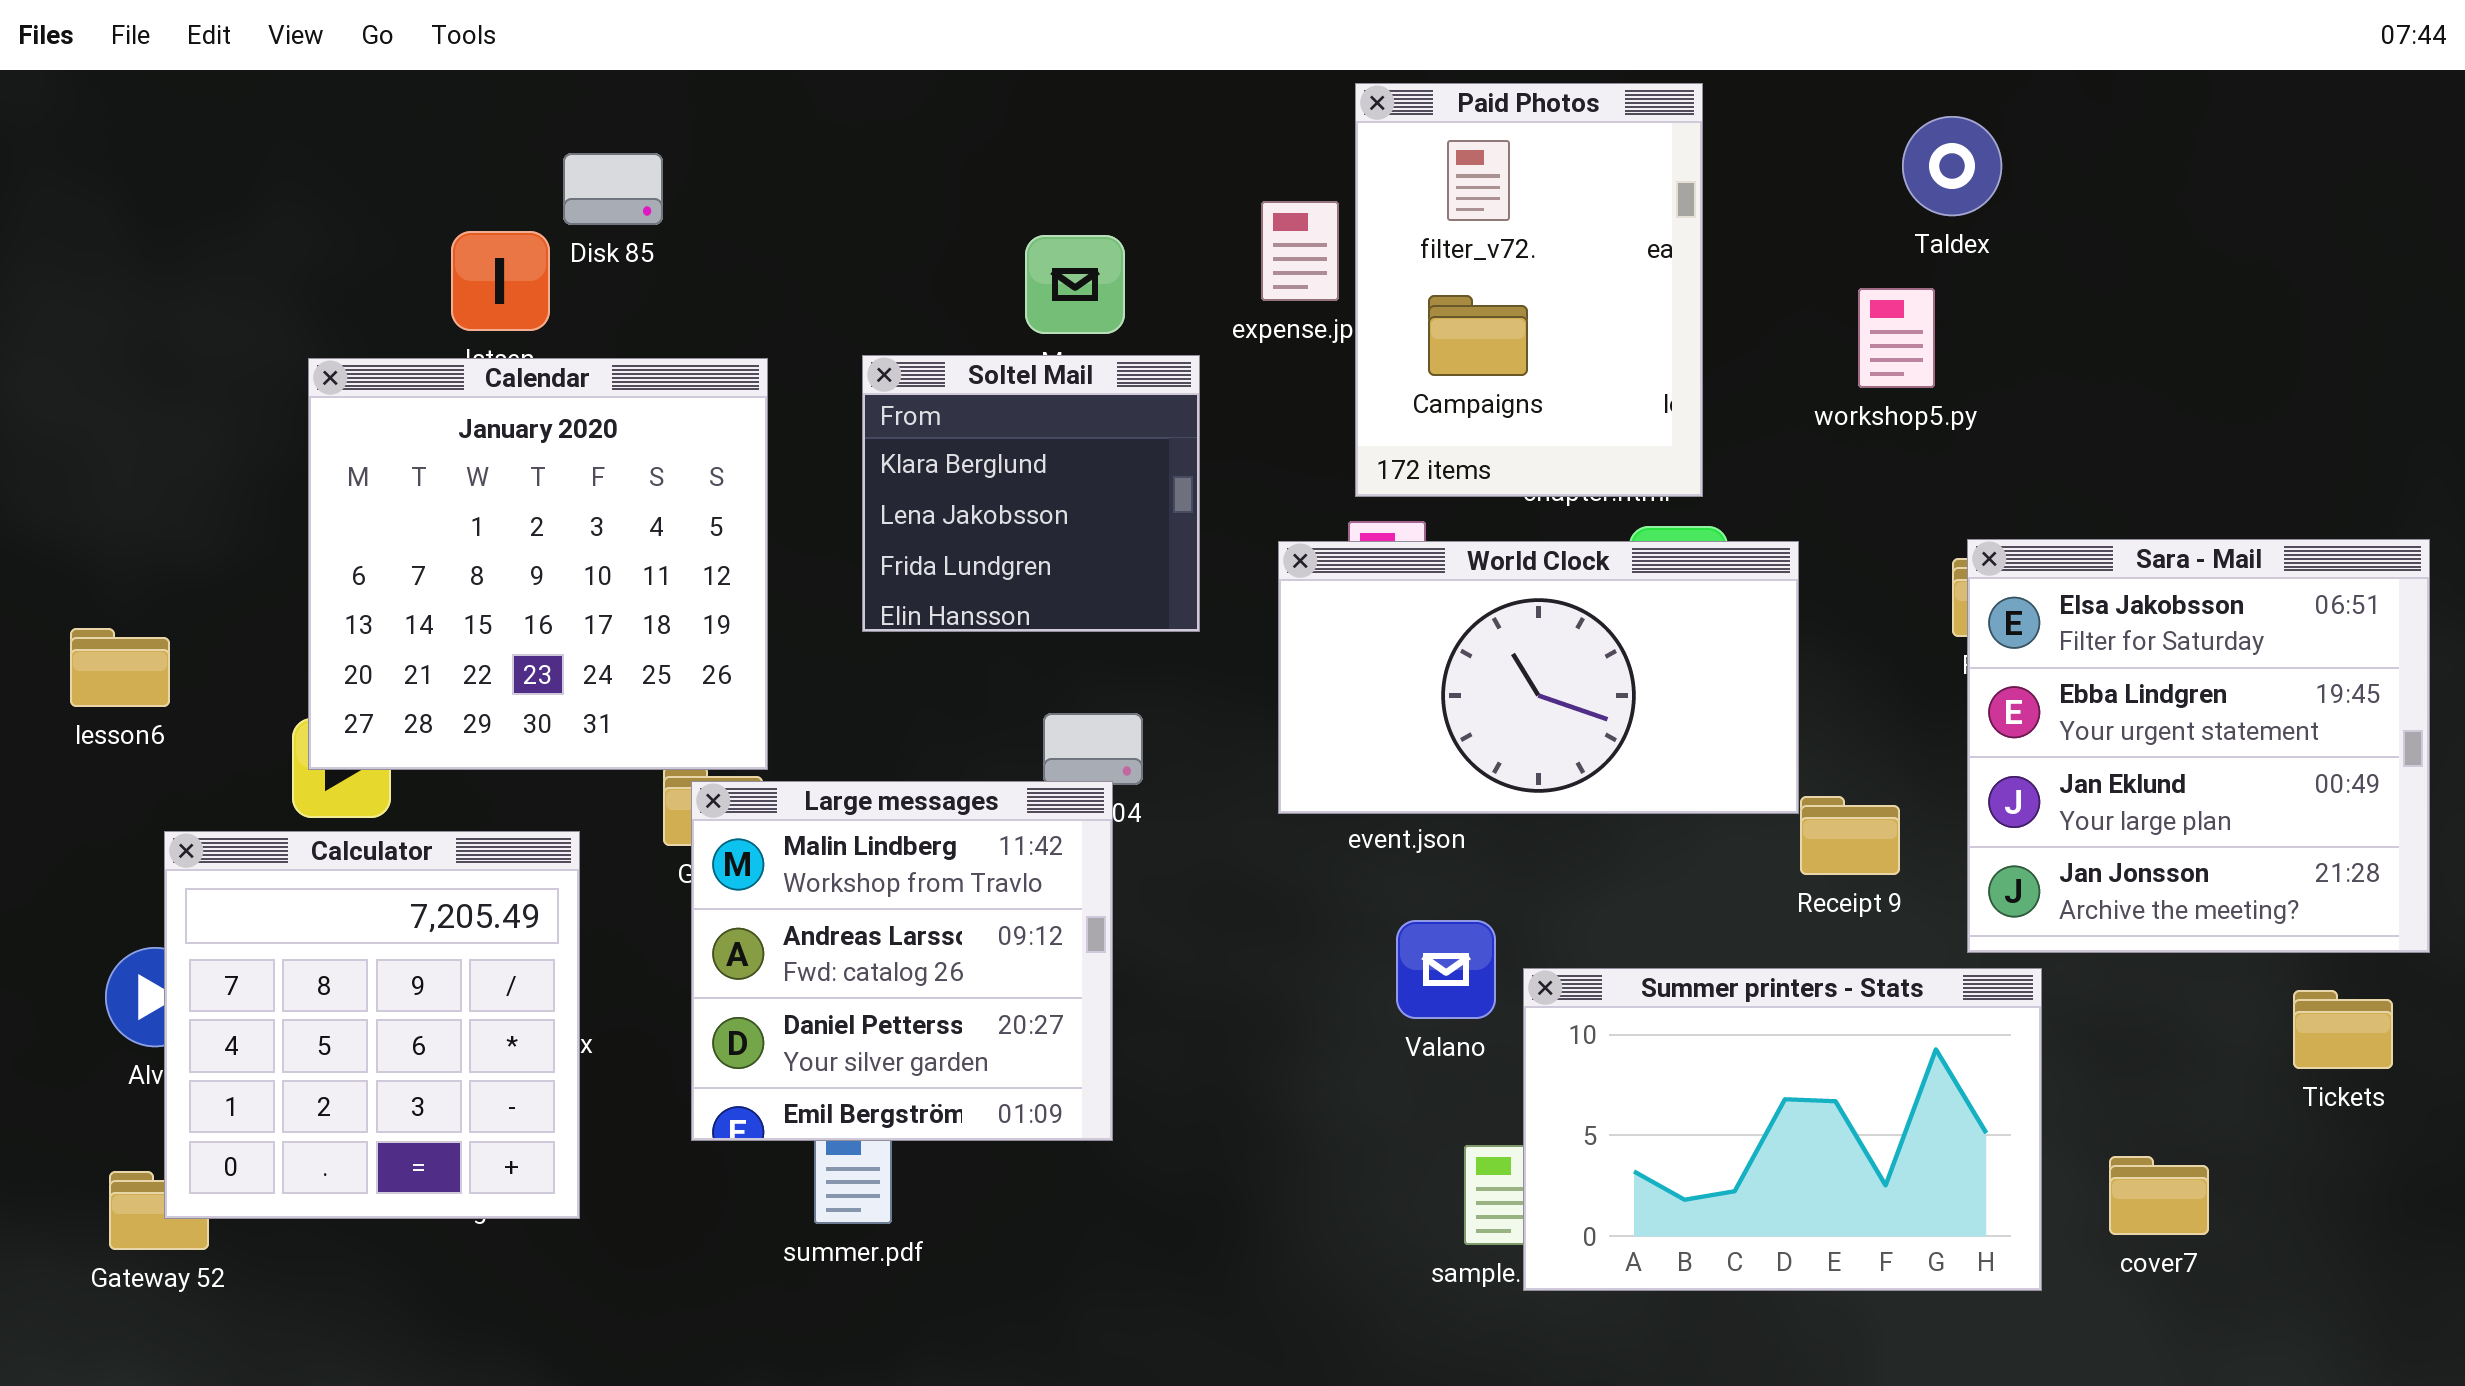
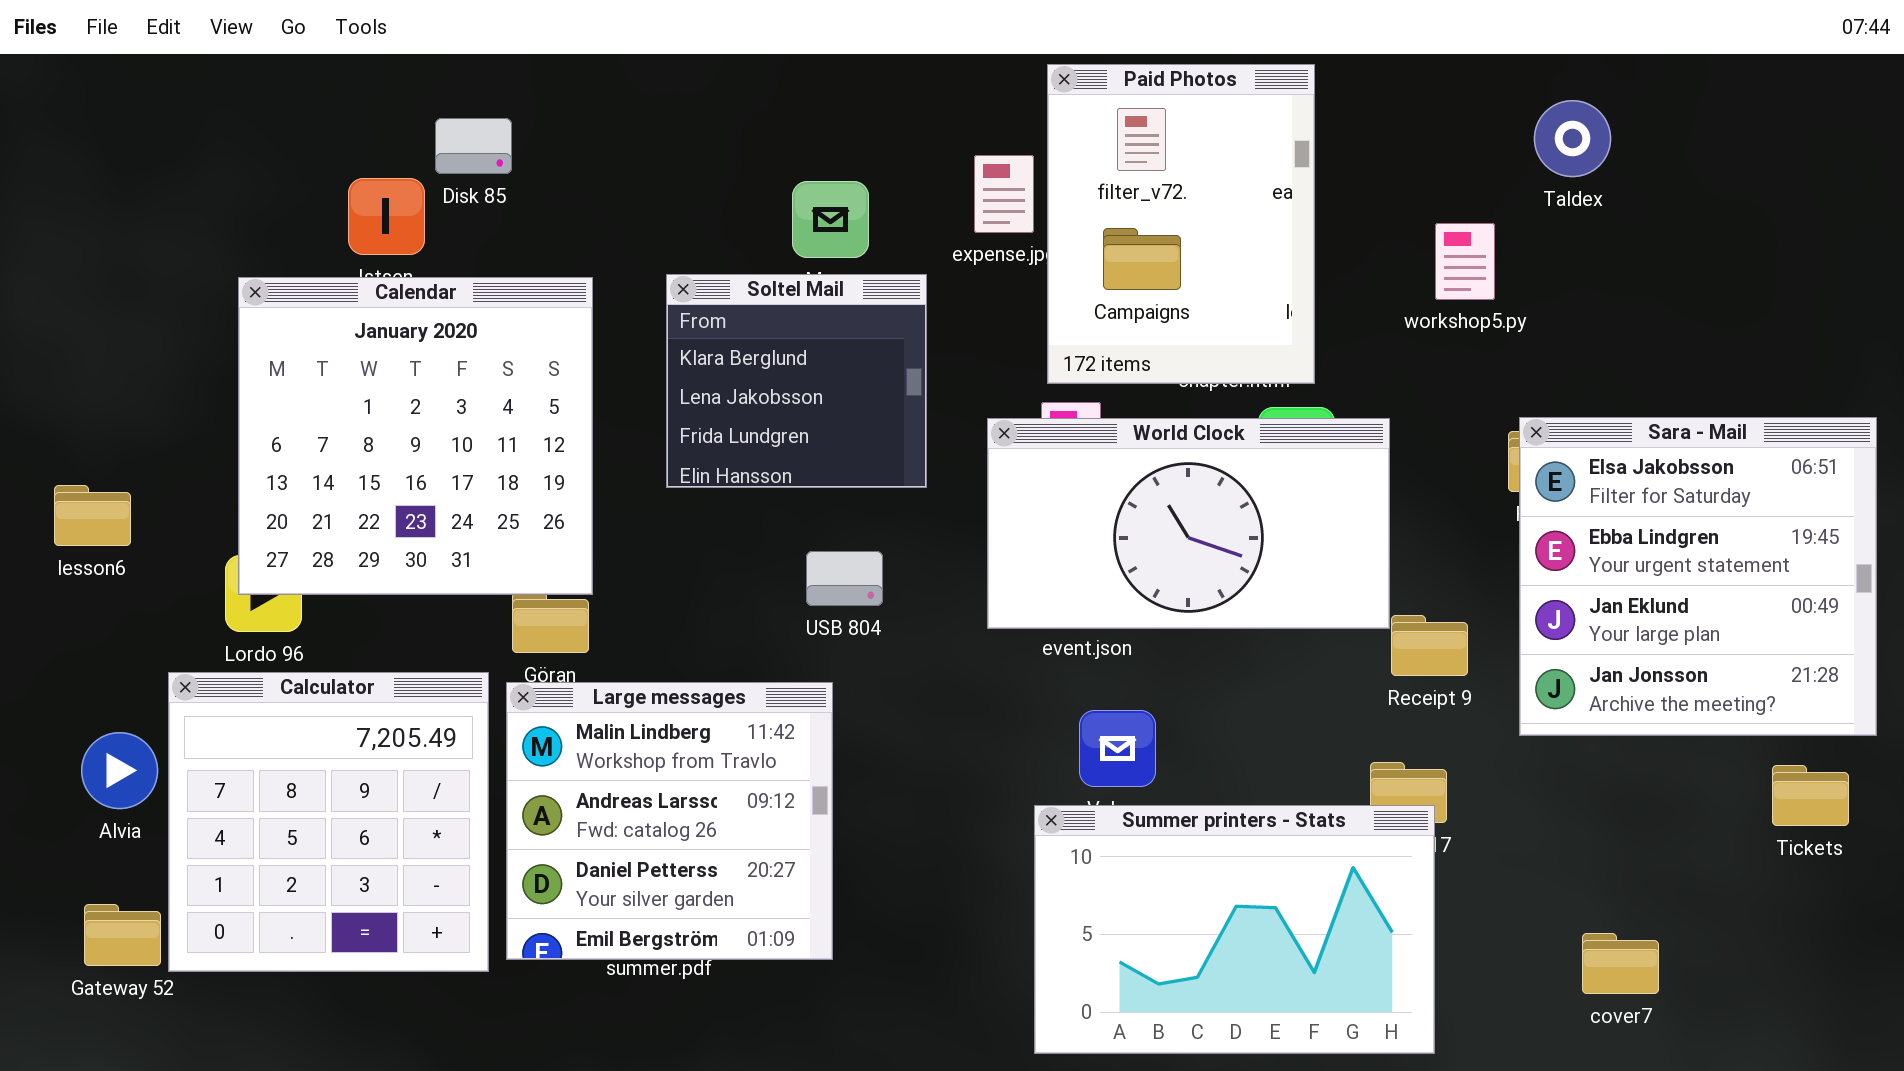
Taldex: [1902,116,2002,216] -> [1534,100,1611,177], moved
Large messages: [691,781,1113,1141] -> [506,682,833,960], moved
Calculator: [164,831,580,1219] -> [168,672,489,972], moved
Summer printers - Stats: [1523,968,2042,1291] -> [1034,805,1435,1054], moved
cover7: [2109,1156,2209,1235] -> [1582,933,1659,994], moved

